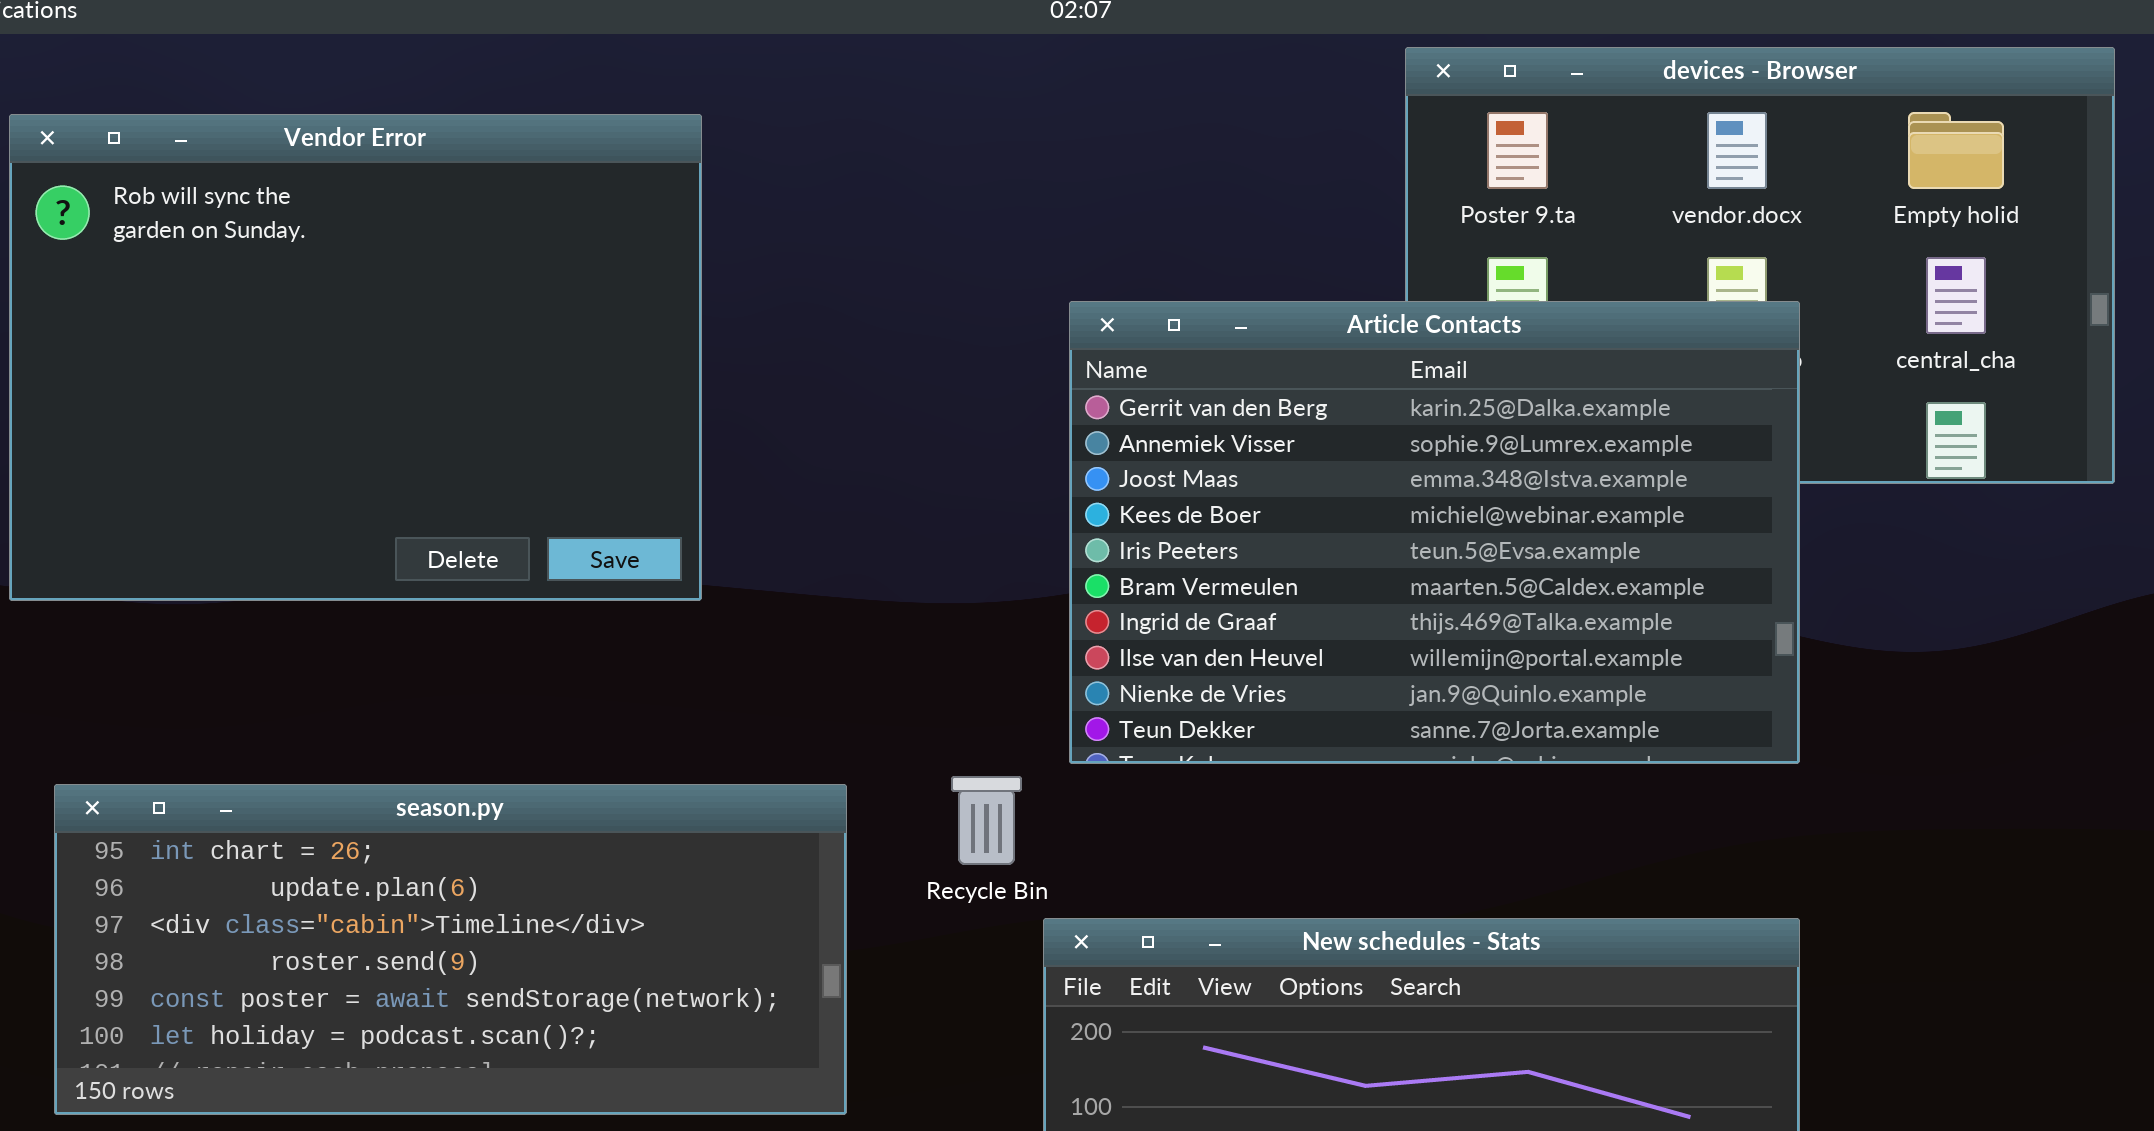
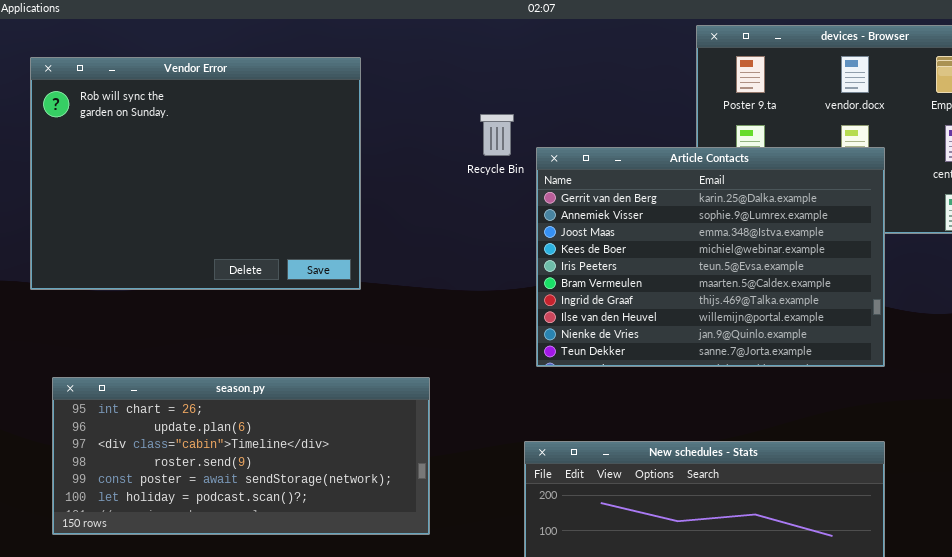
Recycle Bin: [951,776,1022,865] -> [480,114,514,156], moved

